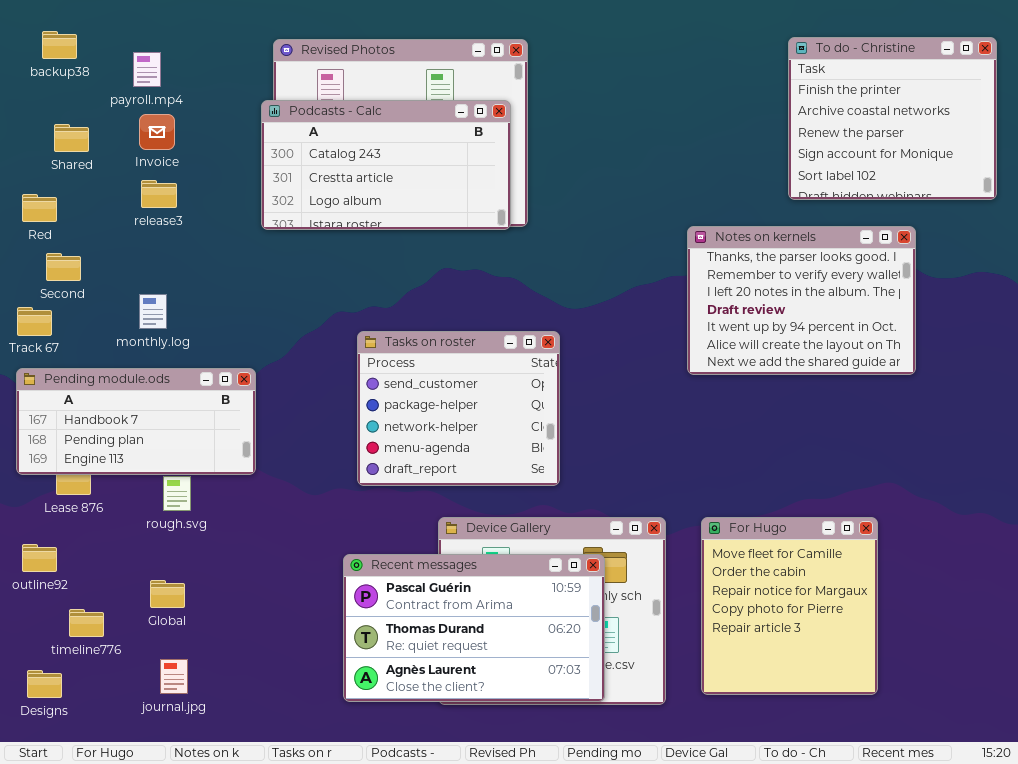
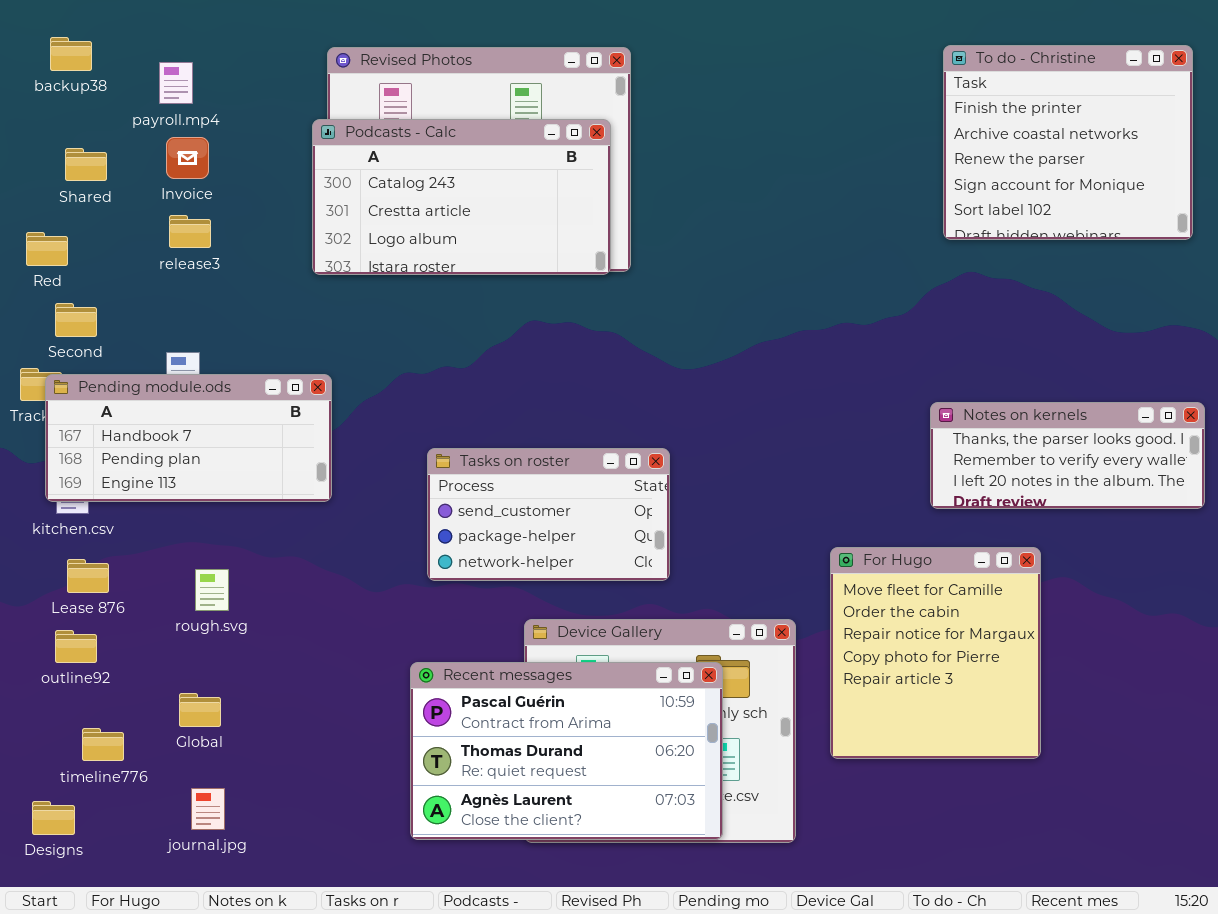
Notes on kernels: [687,226,916,375] -> [930,402,1205,509], moved, resized
Tasks on roster: [357,331,560,486] -> [427,448,670,581], resized
Pending module.ods: [16,368,256,475] -> [45,374,332,502], moved
For Hugo: [701,517,878,695] -> [830,547,1041,759], moved
outline92: [22,544,57,572] -> [55,630,97,663], moved

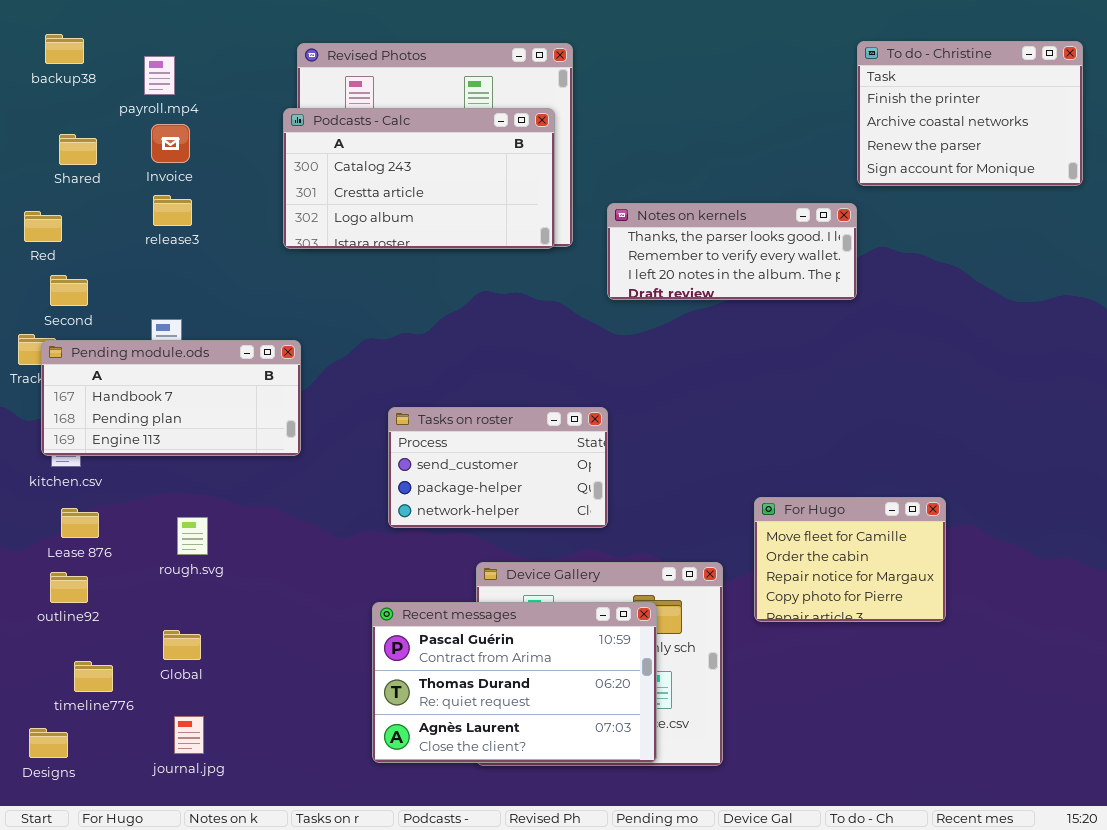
To do - Christine: [943,45,1193,240] -> [857,41,1083,186], resized
Notes on kernels: [930,402,1205,509] -> [607,203,857,300], moved
For Hugo: [830,547,1041,759] -> [754,497,946,622], resized

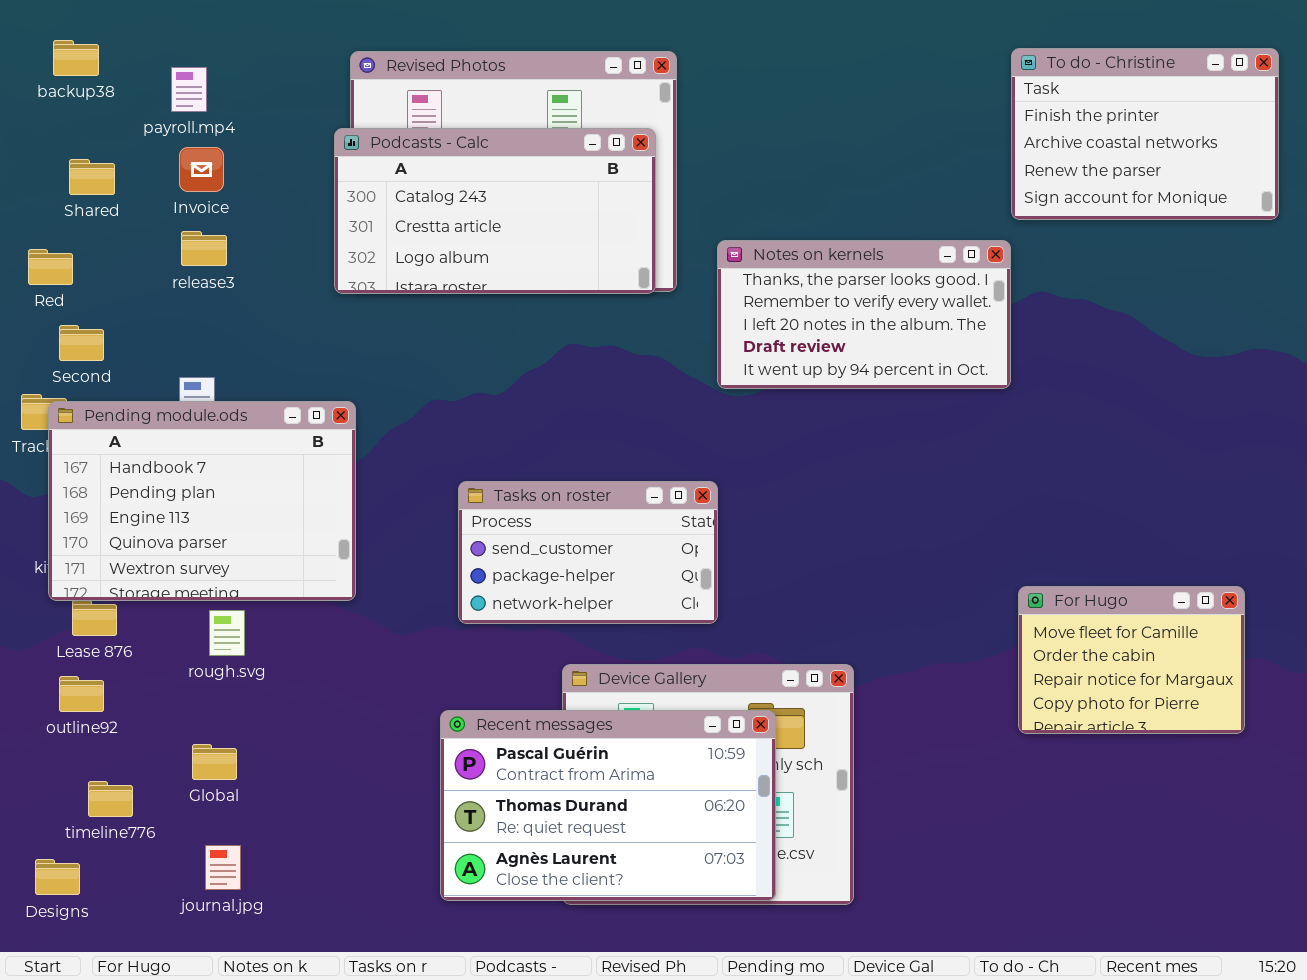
Notes on kernels: [607,203,857,300] -> [717,240,1011,389], resized
Pending module.ods: [41,340,301,456] -> [48,401,356,601], resized
For Hugo: [754,497,946,622] -> [1018,586,1245,734], moved

